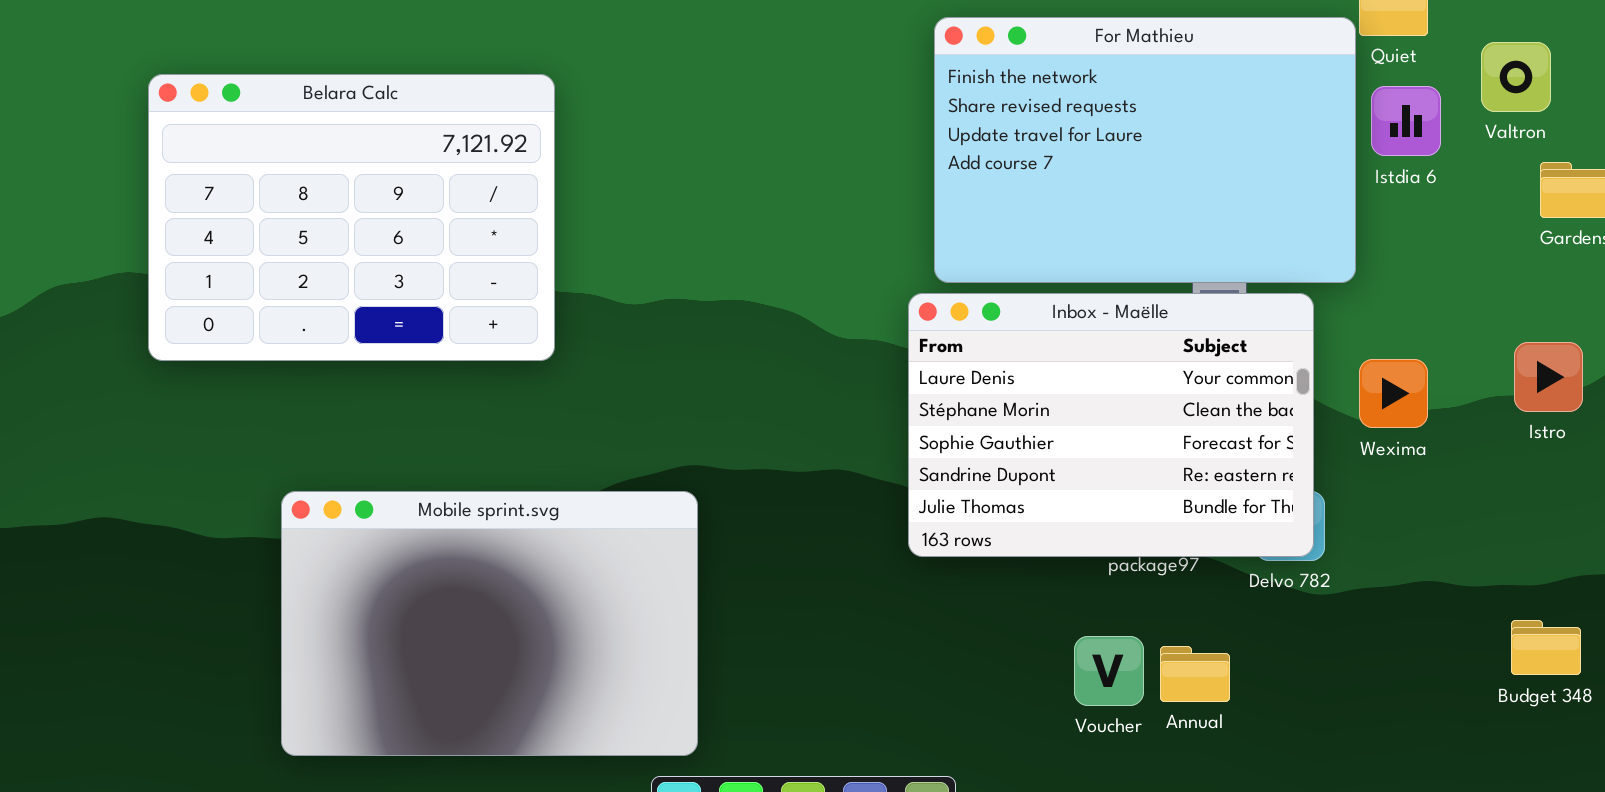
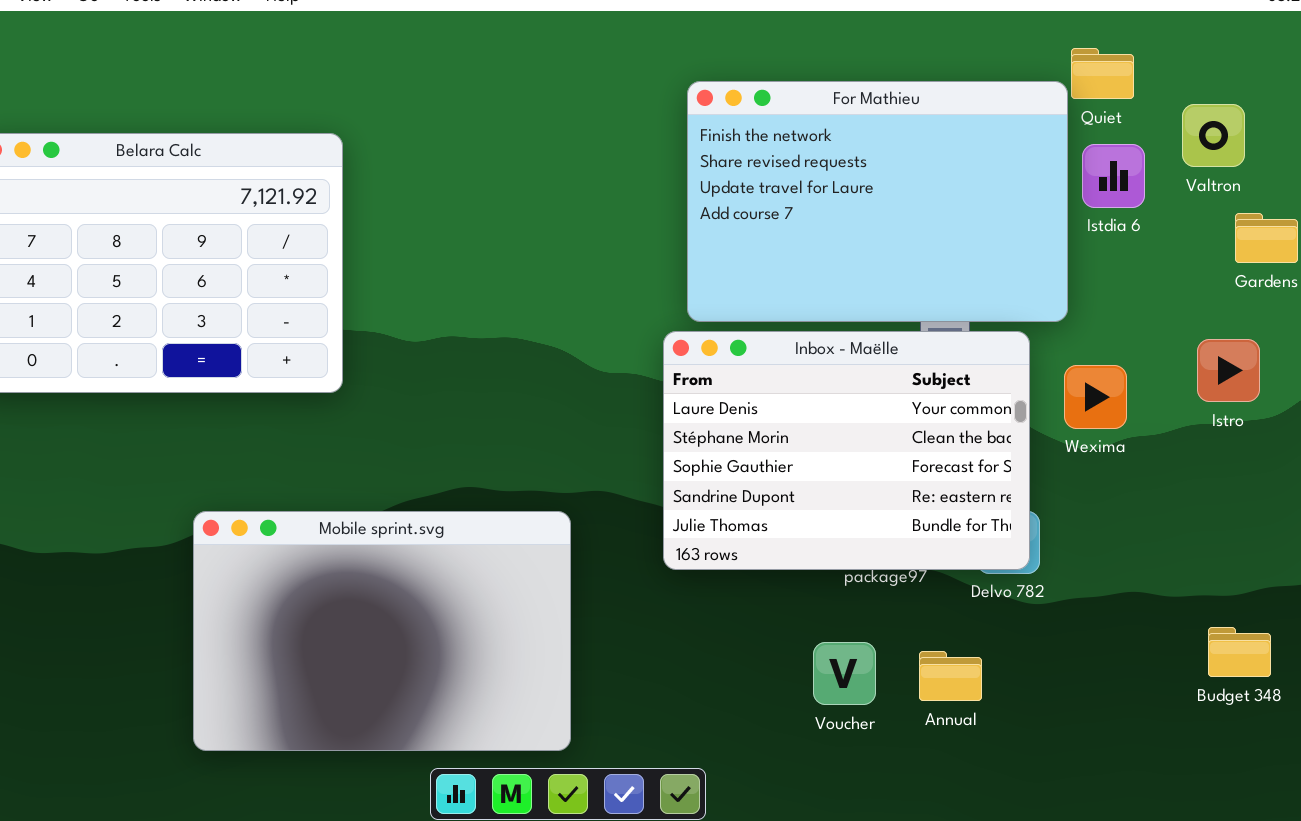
Istro: [1514,342,1583,412] -> [1197,339,1260,402], moved
Wexima: [1359,359,1428,428] -> [1064,365,1127,429], moved
Mobile sprint.svg: [281,491,698,756] -> [193,511,571,751], moved
Annual: [1160,646,1230,702] -> [919,651,982,701], moved

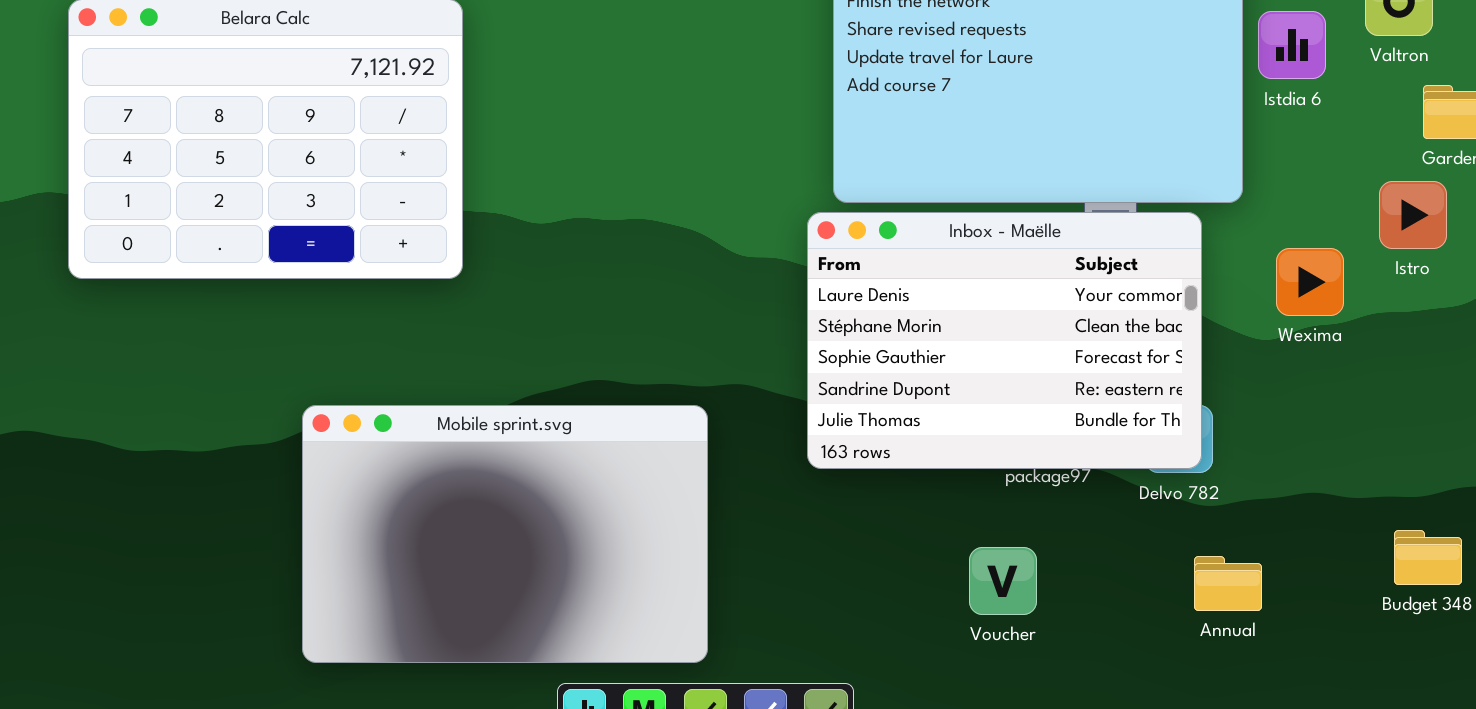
Istro: [1197,339,1260,402] -> [1379,181,1447,249], moved
Wexima: [1064,365,1127,429] -> [1276,248,1344,316], moved
Annual: [919,651,982,701] -> [1194,556,1262,611], moved

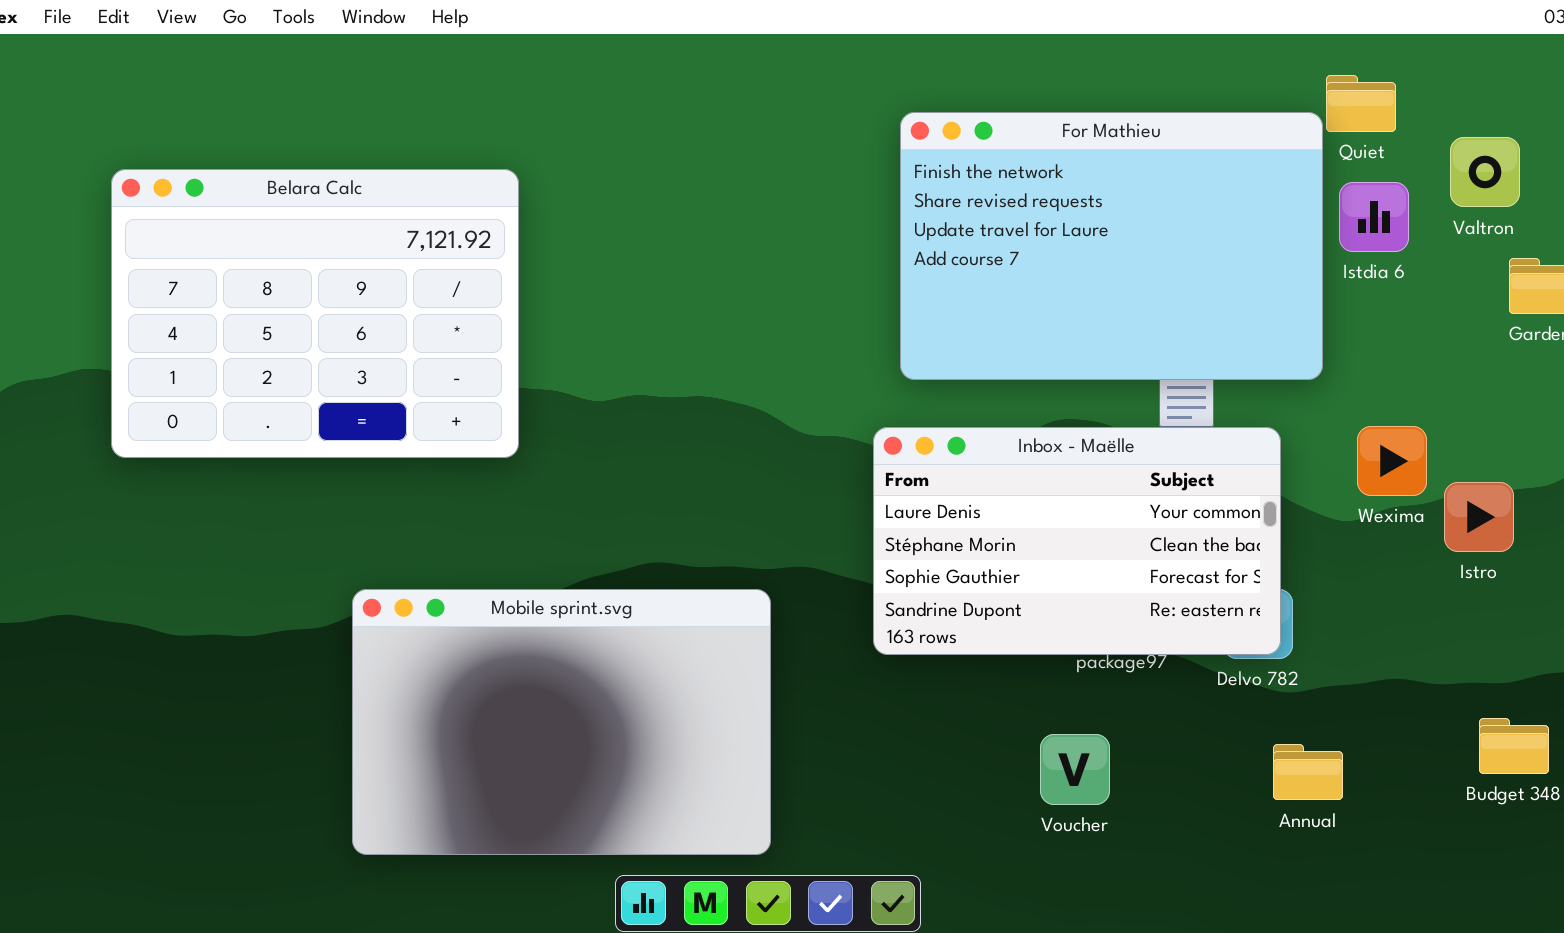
Istro: [1379,181,1447,249] -> [1444,482,1514,552], moved
Inbox - Maëlle: [807,212,1202,469] -> [873,427,1281,655], resized

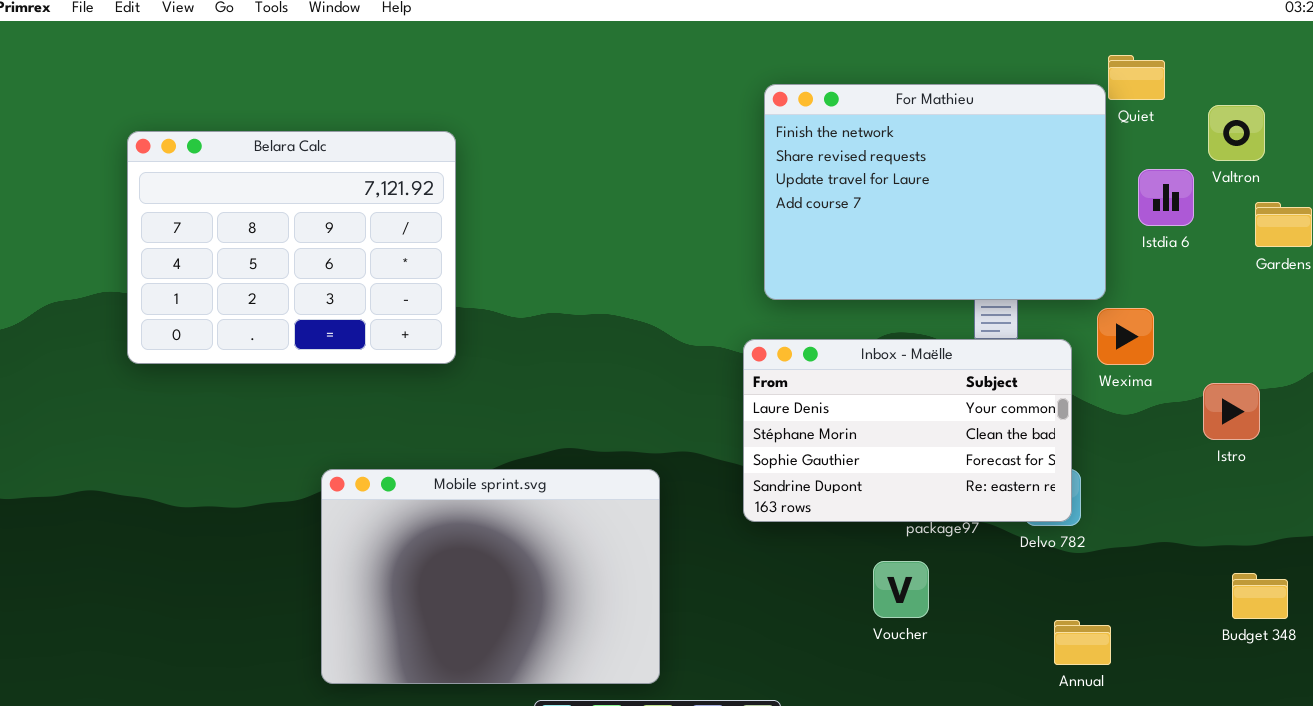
Istdia 6: [1339,182,1409,252] -> [1138,169,1194,226], moved
Wexima: [1357,426,1427,496] -> [1097,308,1154,365], moved
Voucher: [1040,734,1110,805] -> [873,561,929,618], moved
Annual: [1273,744,1343,800] -> [1054,620,1111,665], moved

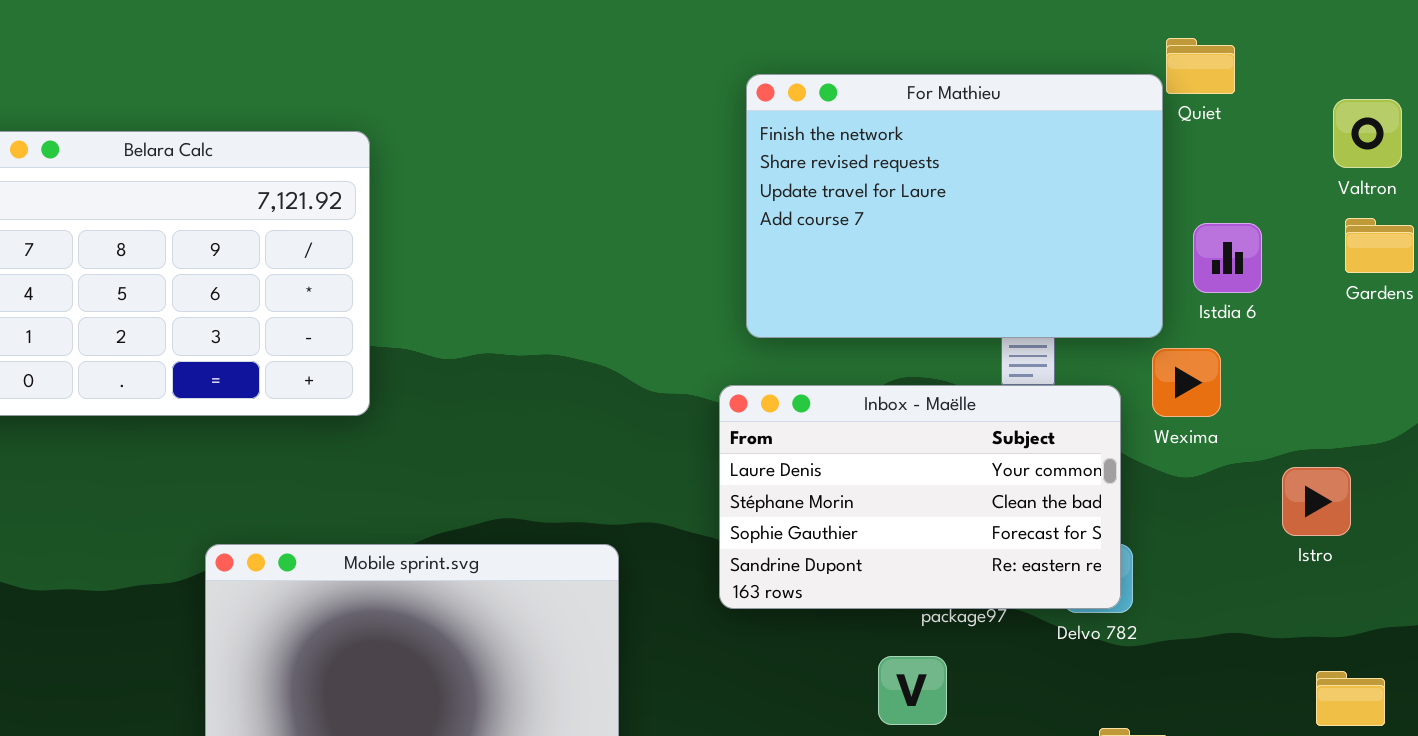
Valtron: [1208,105,1265,161] -> [1333,99,1402,168], moved
Istdia 6: [1138,169,1194,226] -> [1193,223,1262,293], moved
Istro: [1203,383,1260,440] -> [1282,467,1351,536], moved

